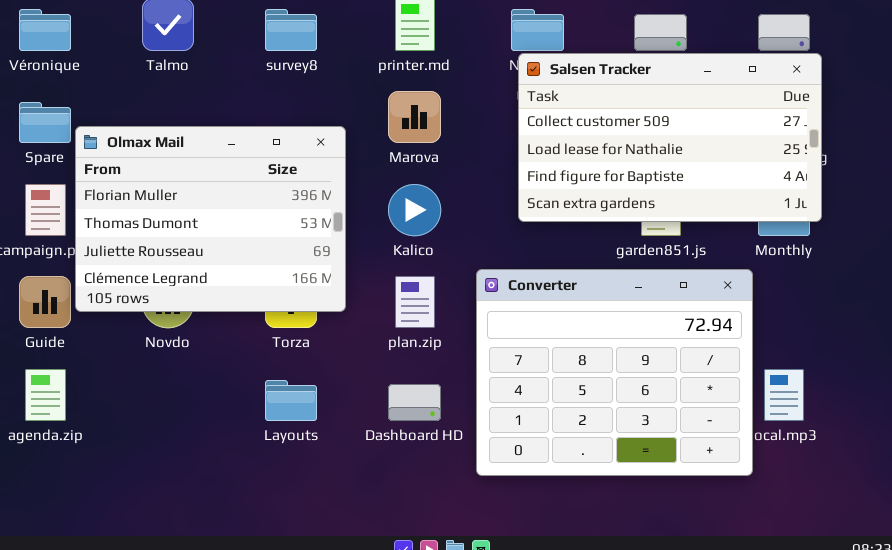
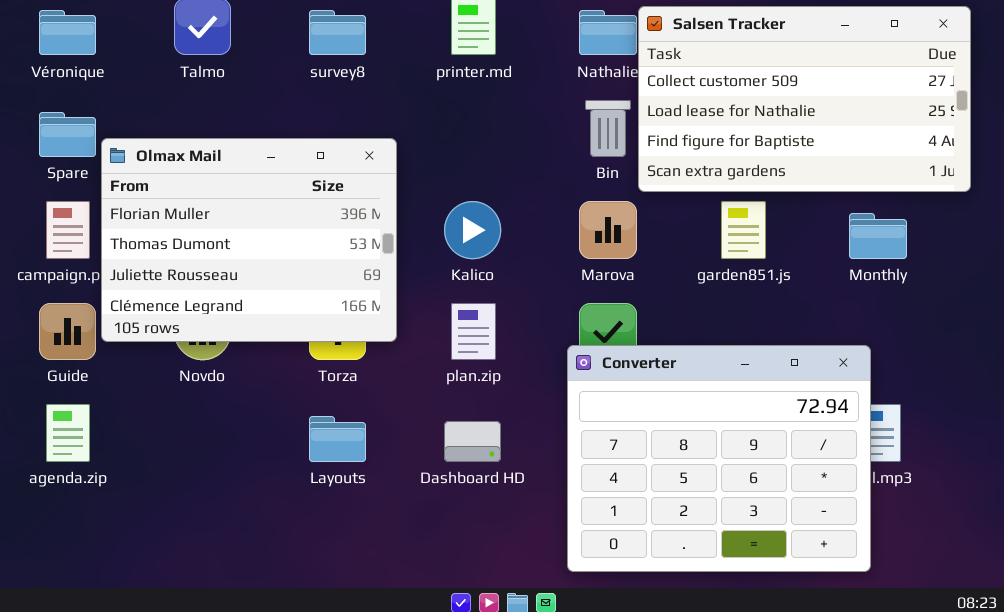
Salsen Tracker: [518,53,822,222] -> [638,6,971,192], moved
Marova: [388,91,441,143] -> [579,201,637,259], moved
Converter: [476,269,753,476] -> [567,345,871,572], moved

